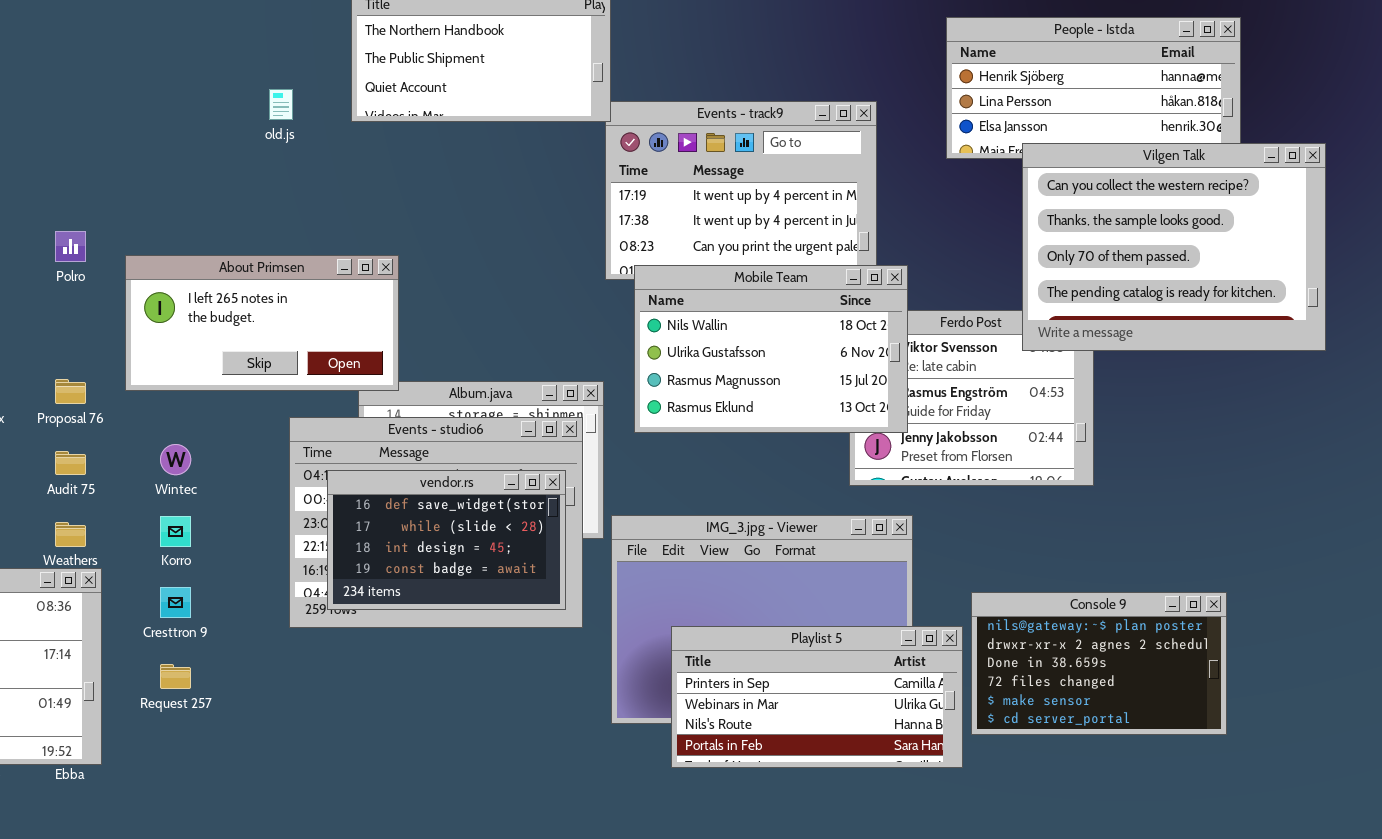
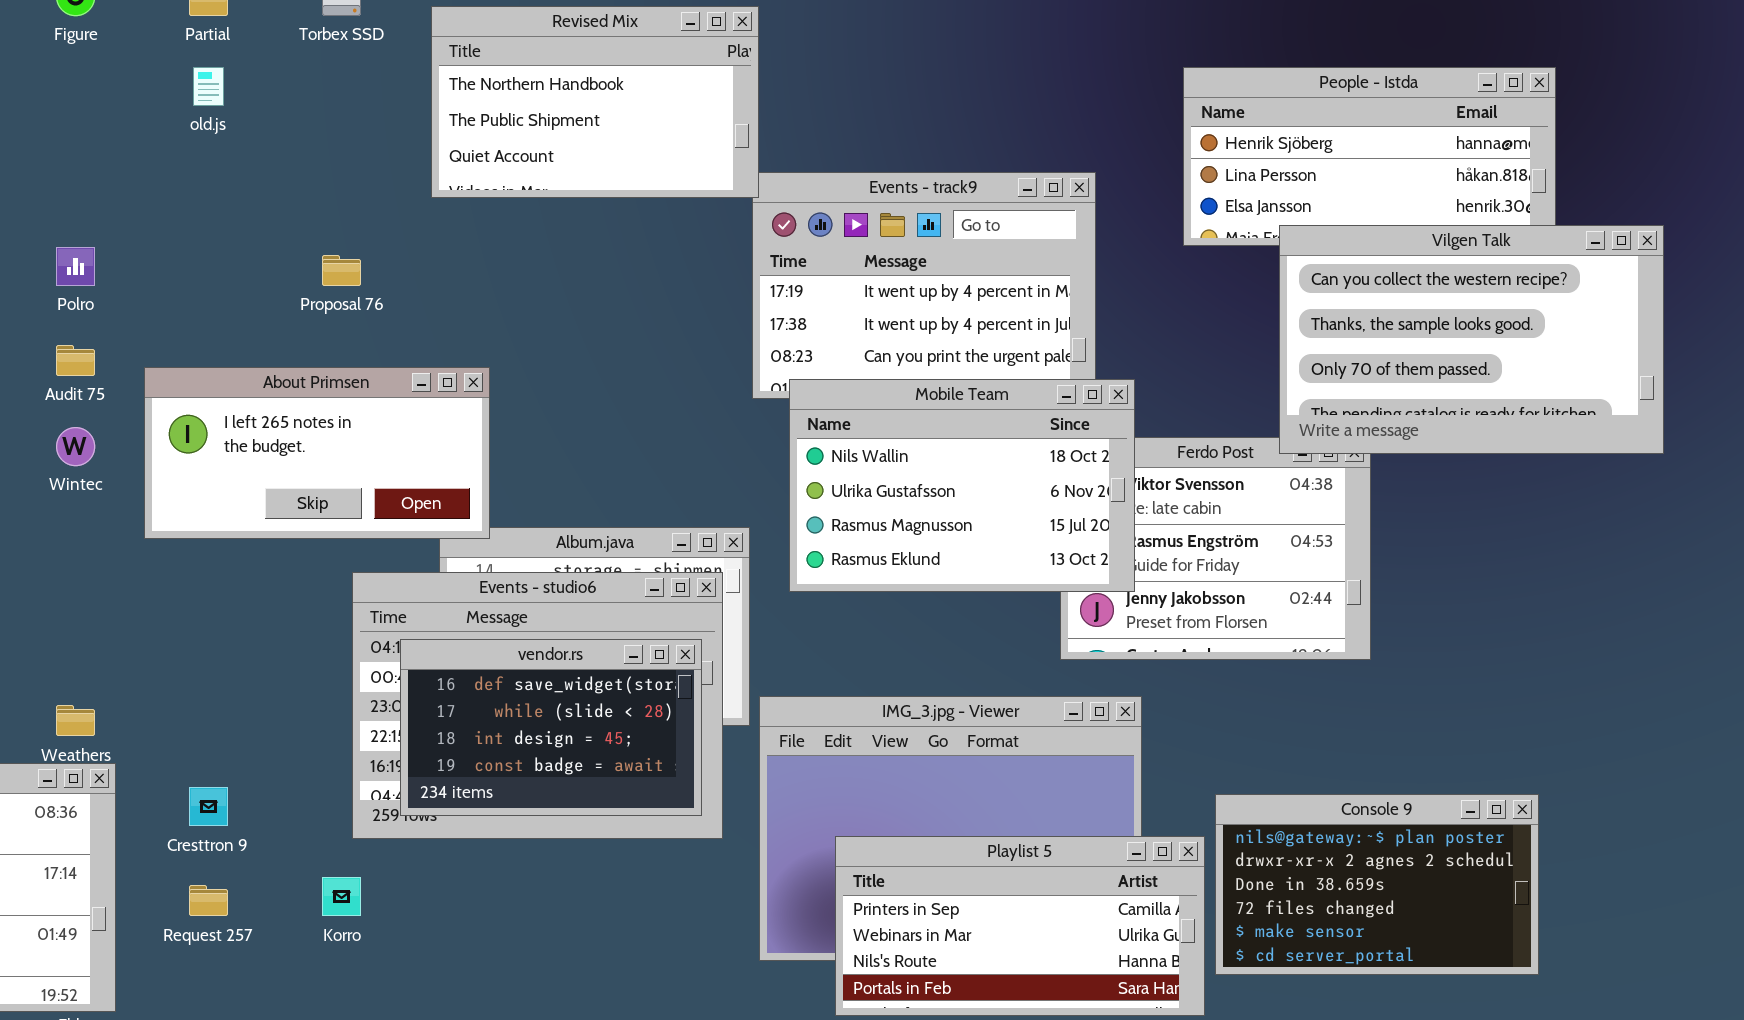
old.js: [269,89,293,120] -> [193,67,224,106], moved
Vilgen Talk: [1022,143,1326,351] -> [1279,225,1664,454], resized
Polro: [55,231,86,262] -> [56,247,95,286], moved
Proposal 76: [55,379,86,404] -> [322,255,361,286], moved
Wintec: [160,444,191,475] -> [56,427,95,466], moved
Audit 75: [55,451,86,475] -> [56,345,95,376], moved
Korro: [160,516,191,547] -> [322,877,361,916], moved

